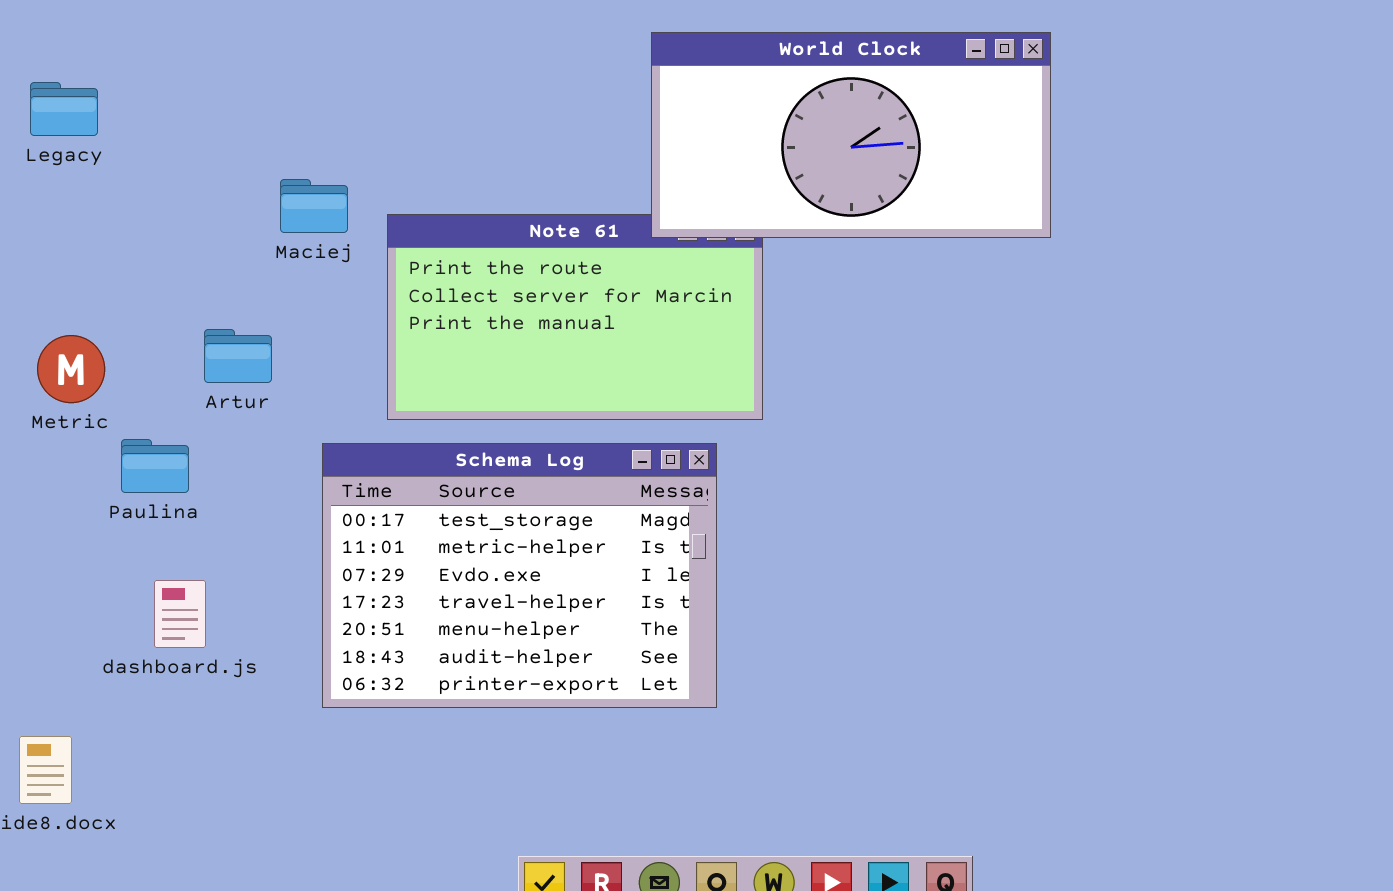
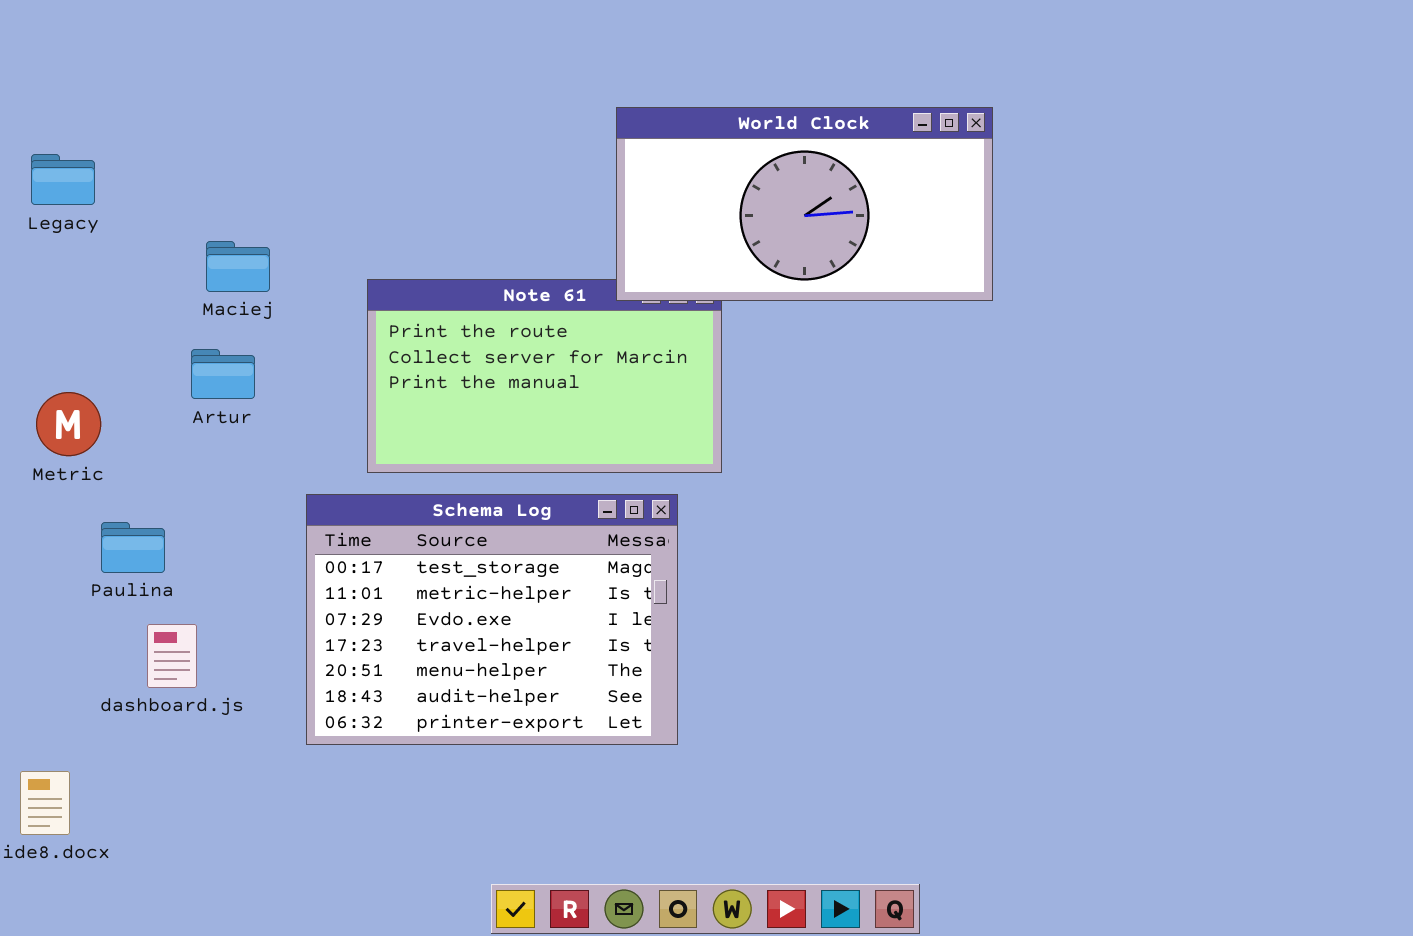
Maciej: [280,179,348,233] -> [206,241,270,292], moved
Artur: [204,329,272,383] -> [191,349,255,399], moved
Paulina: [121,439,189,493] -> [101,522,165,573], moved

